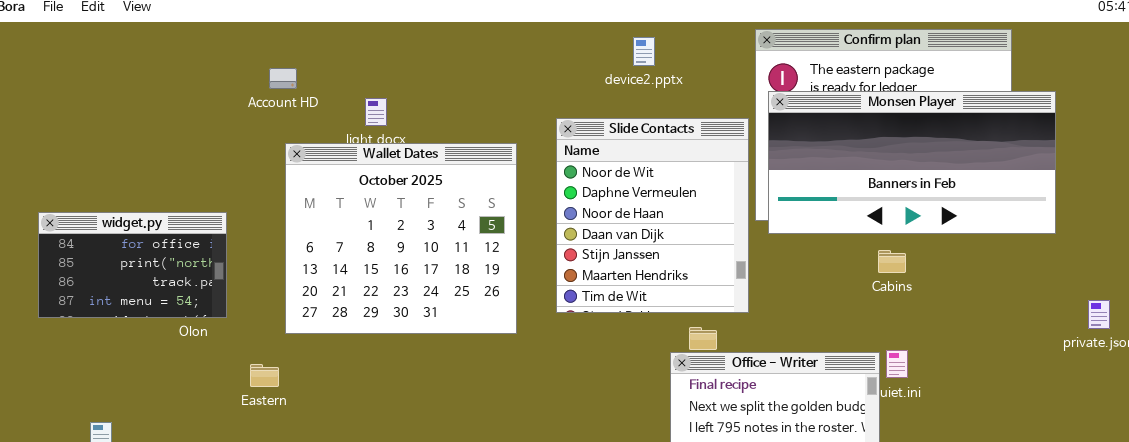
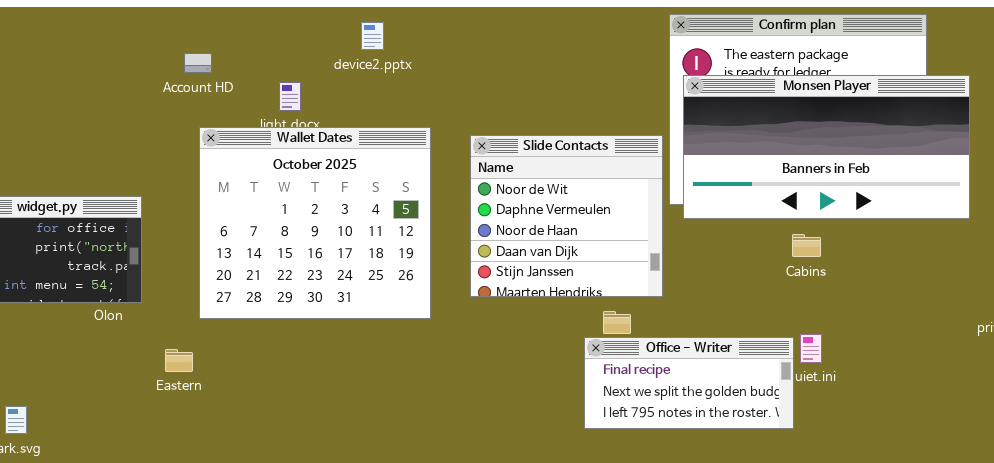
device2.pptx: [633,37,655,66] -> [361,22,384,50], moved
Slide Contacts: [556,118,749,313] -> [470,135,663,297], resized

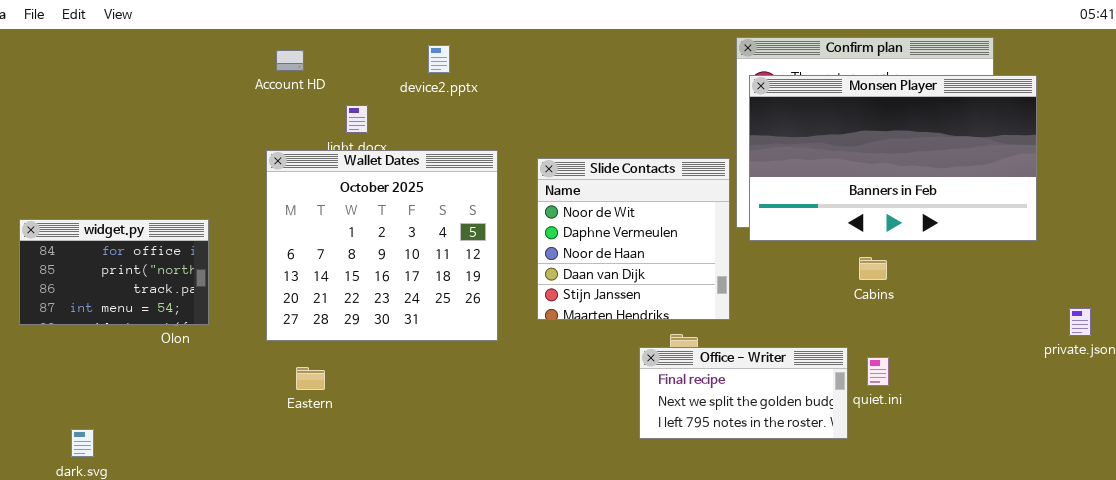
Account HD: [184,53,212,73] -> [276,50,304,71], moved
Monsen Player: [683,75,970,219] -> [749,75,1037,241], resized
Office - Writer: [584,337,794,429] -> [639,347,848,439], moved
Eastern: [165,349,193,372] -> [296,367,325,390], moved

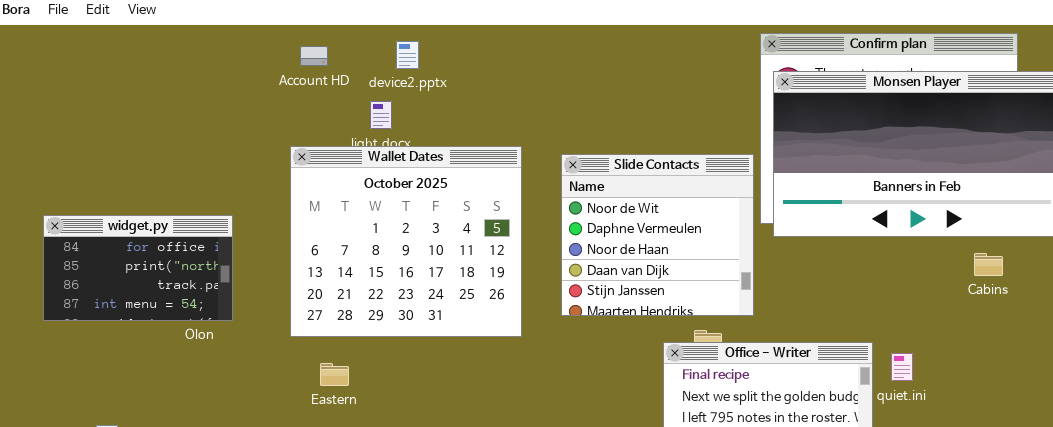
device2.pptx: [428,45,450,73] -> [396,41,419,69], moved
Cabins: [859,257,887,280] -> [974,253,1003,276], moved

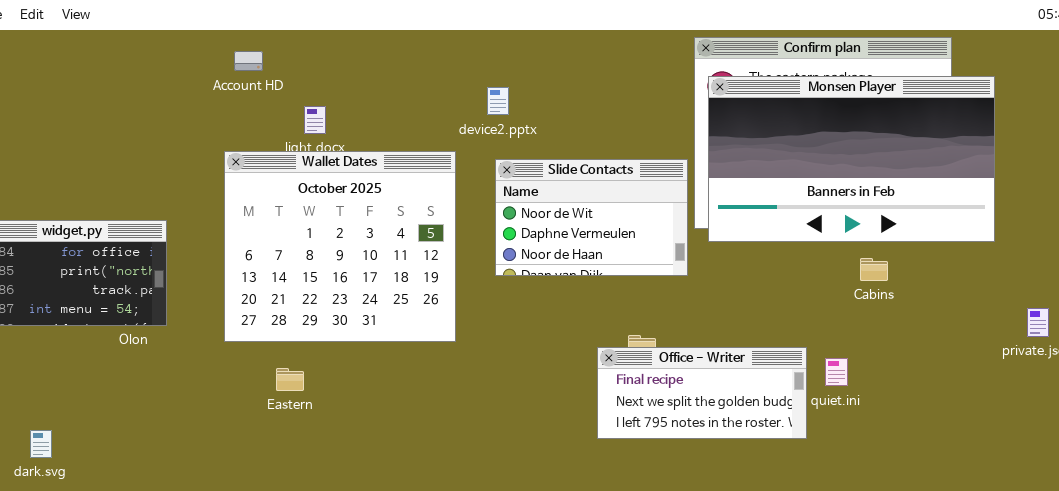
device2.pptx: [396,41,419,69] -> [487,87,509,115], moved
Slide Contacts: [561,154,754,316] -> [495,159,688,276], resized
Cabins: [974,253,1003,276] -> [860,258,888,281], moved
Eastern: [320,363,349,386] -> [276,368,304,391], moved

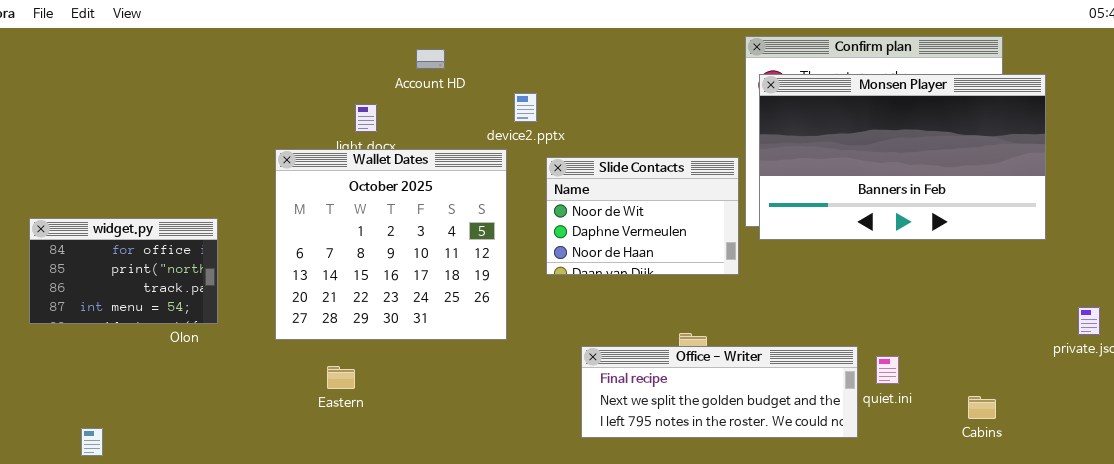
Account HD: [234,51,263,71] -> [416,49,445,69], moved
device2.pptx: [487,87,509,115] -> [514,93,537,122], moved
Cabins: [860,258,888,281] -> [968,396,996,419], moved
Office - Writer: [597,347,807,439] -> [581,346,858,438], resized

